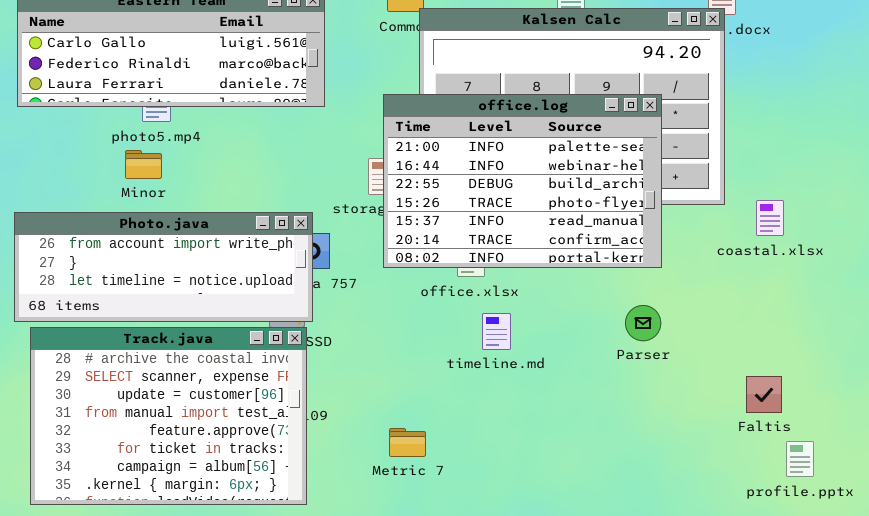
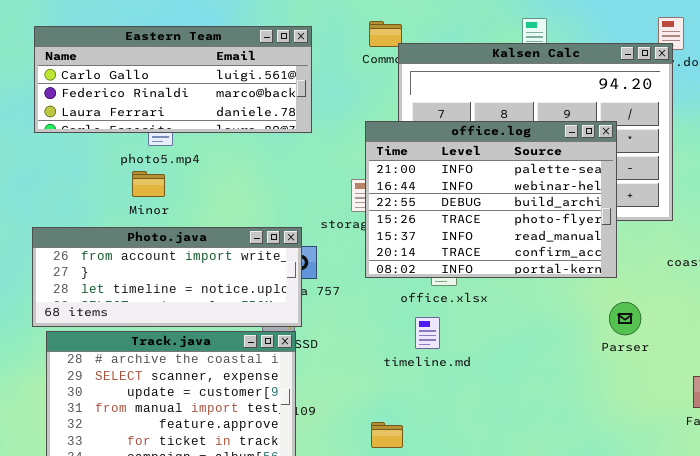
Parser: [625,305,661,341] -> [609,302,641,335], moved
timeline.md: [482,313,511,350] -> [415,317,440,349], moved

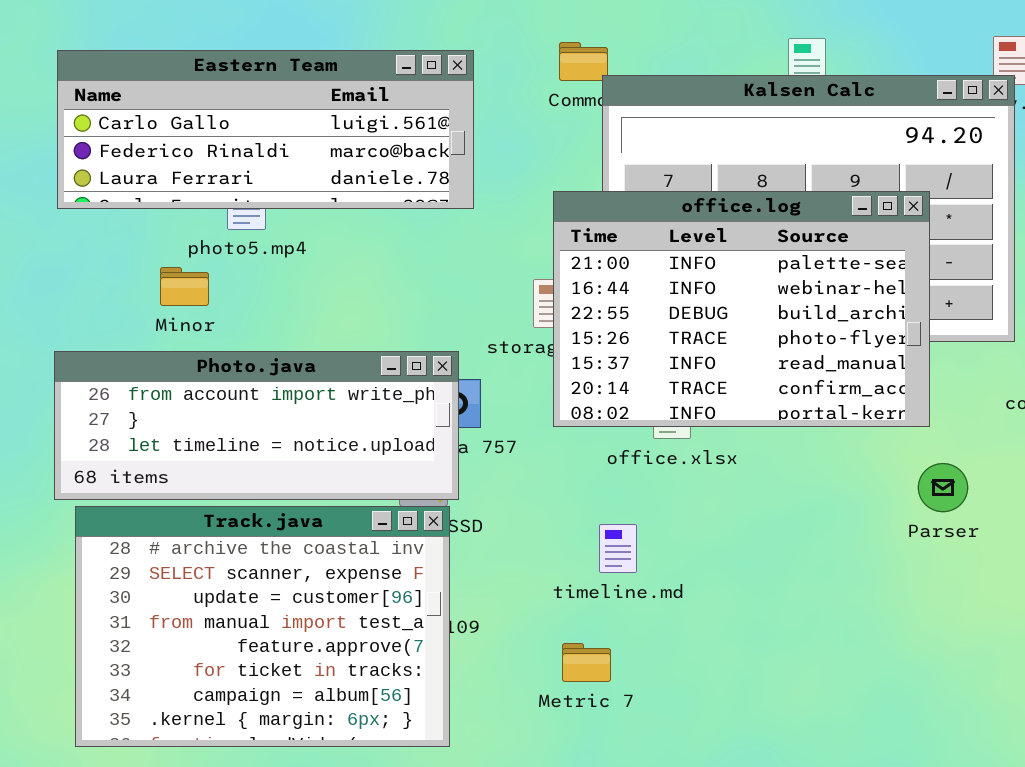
Minor: [132,171,165,197] -> [160,267,209,306], moved
timeline.md: [415,317,440,349] -> [599,524,637,573], moved

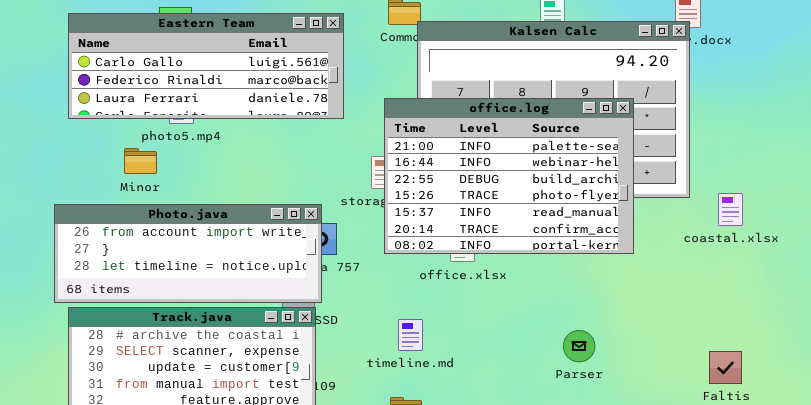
Eastern Team: [57,50,474,209] -> [68,13,344,119], moved
Parser: [918,463,968,512] -> [563,330,595,362], moved
timeline.md: [599,524,637,573] -> [398,319,423,351], moved

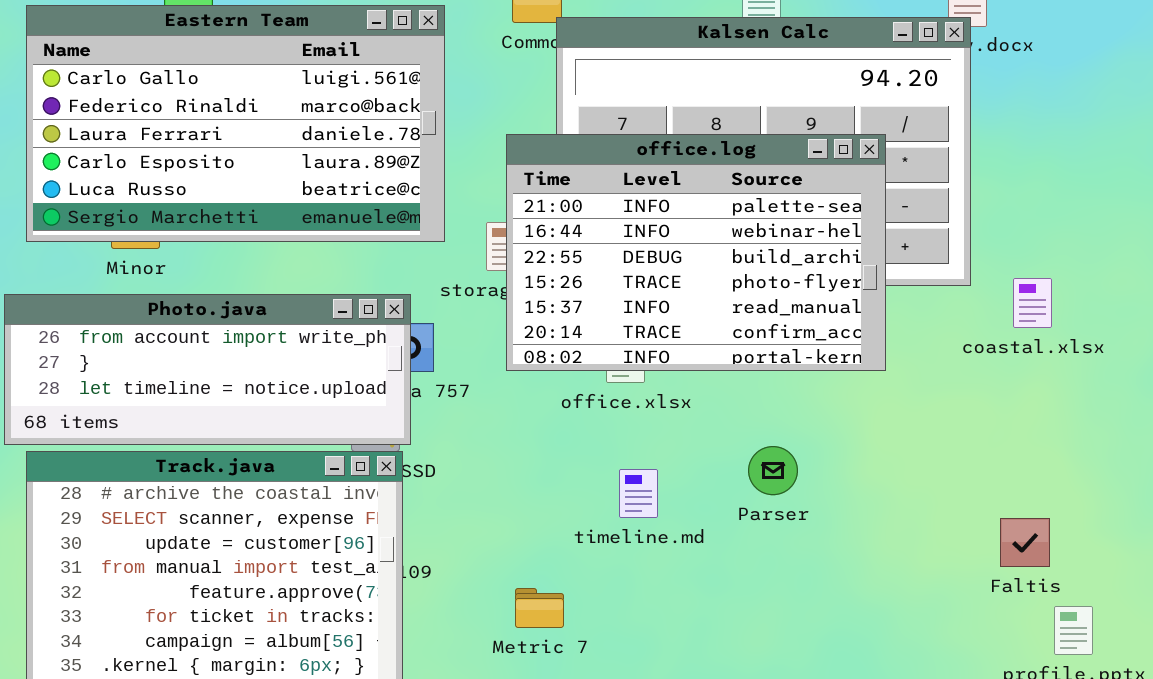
Eastern Team: [68,13,344,119] -> [26,5,445,242], resized
timeline.md: [398,319,423,351] -> [619,469,658,518], moved
Parser: [563,330,595,362] -> [748,446,798,495], moved

